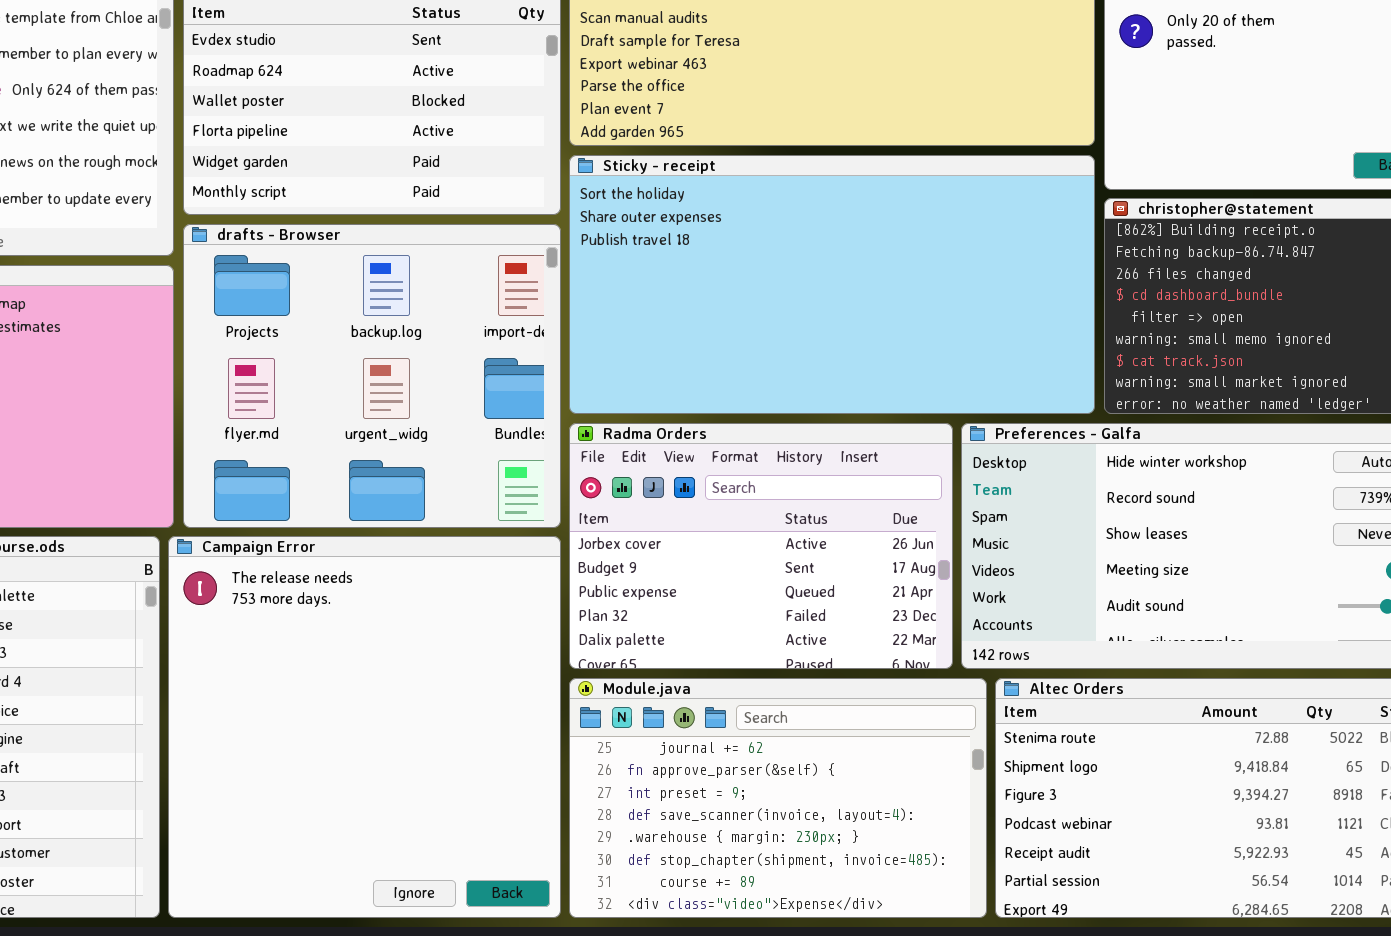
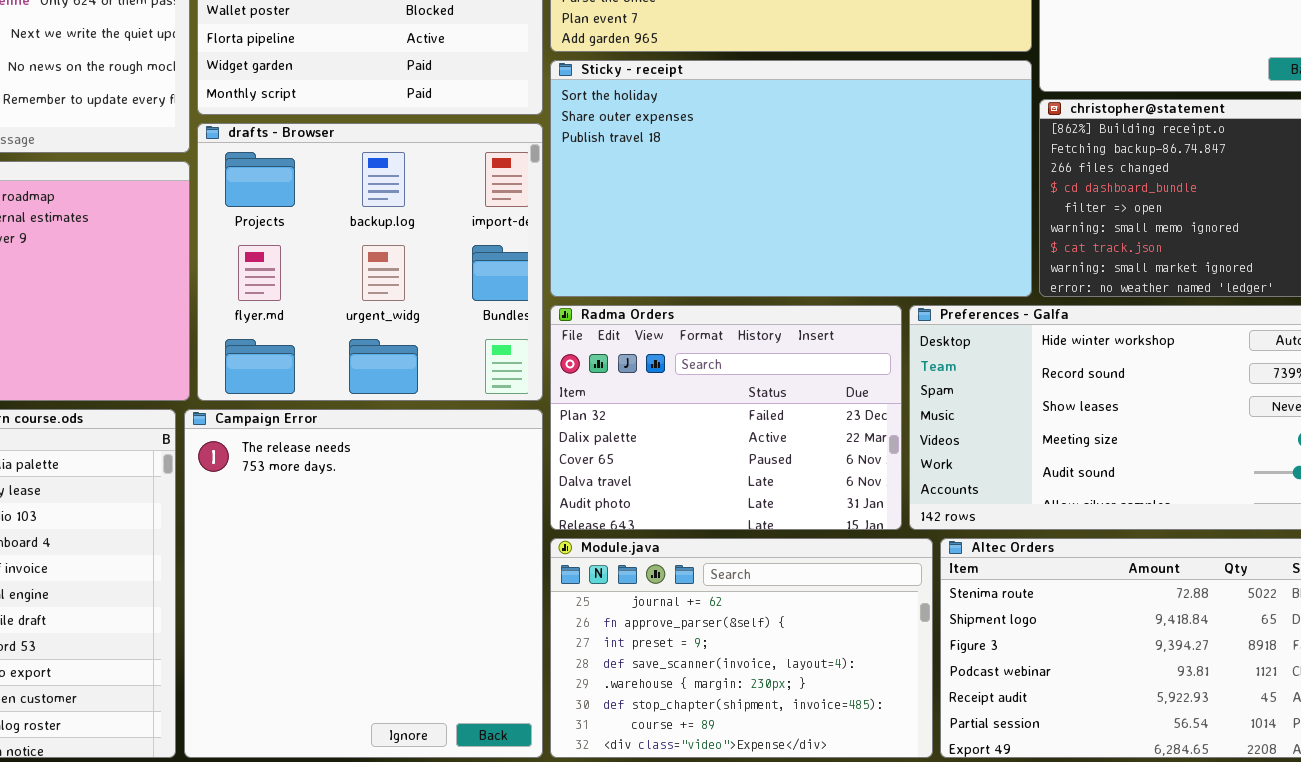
Radma Orders: [569,423,953,669] -> [550,305,902,530], scrolled down 3 rows

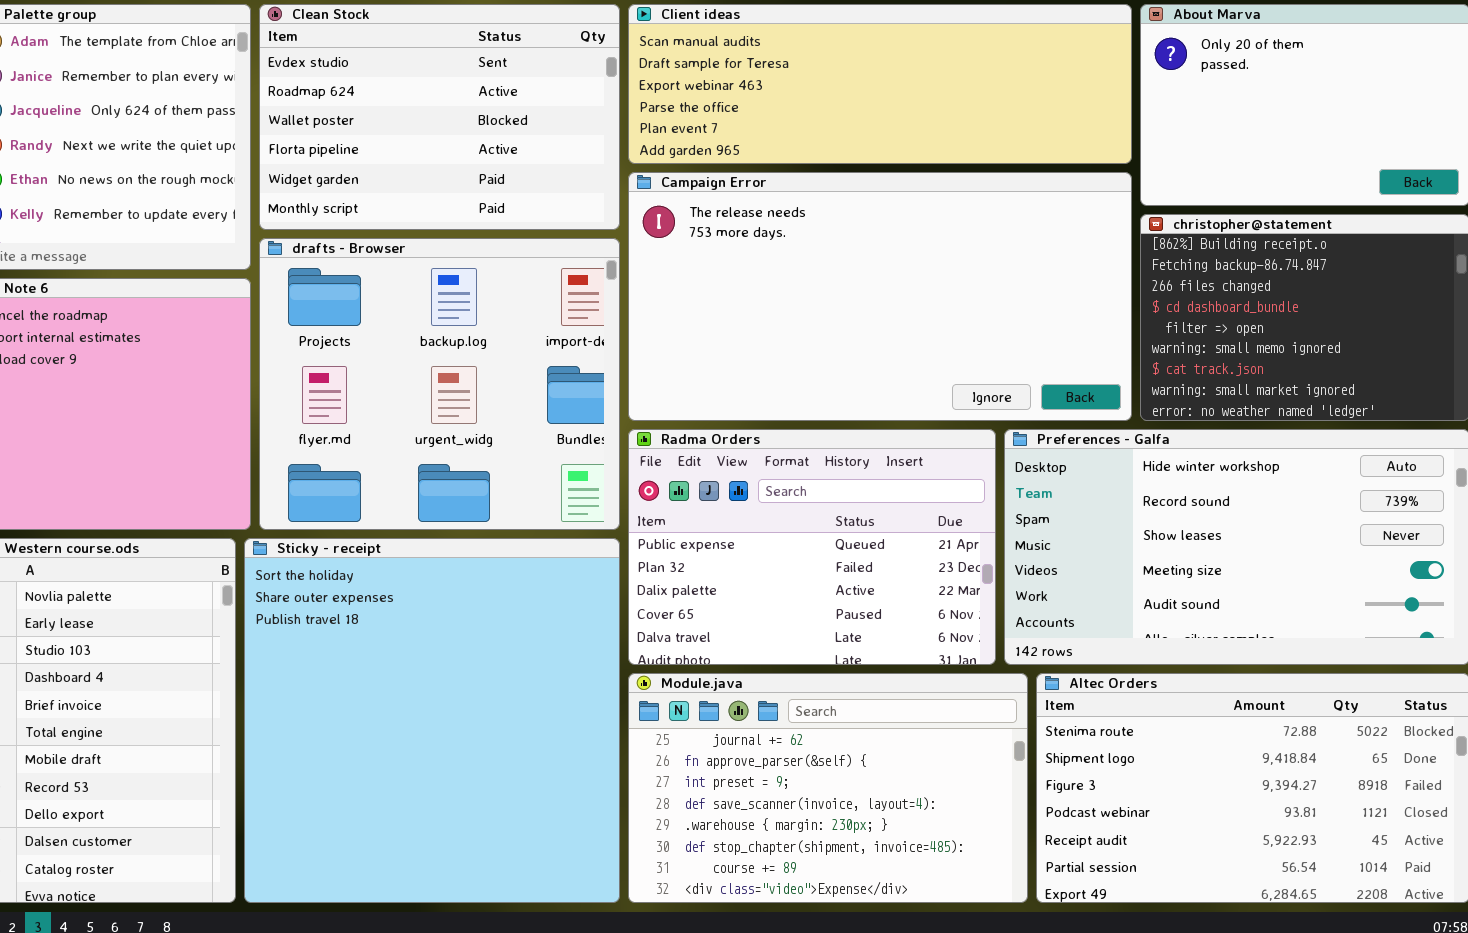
Sticky - receipt: [550,60,1032,297] -> [244,538,620,903], moved, resized
Radma Orders: [550,305,902,530] -> [628,429,996,665], scrolled up 1 row
Campaign Error: [184,409,543,758] -> [628,172,1132,421], moved, resized

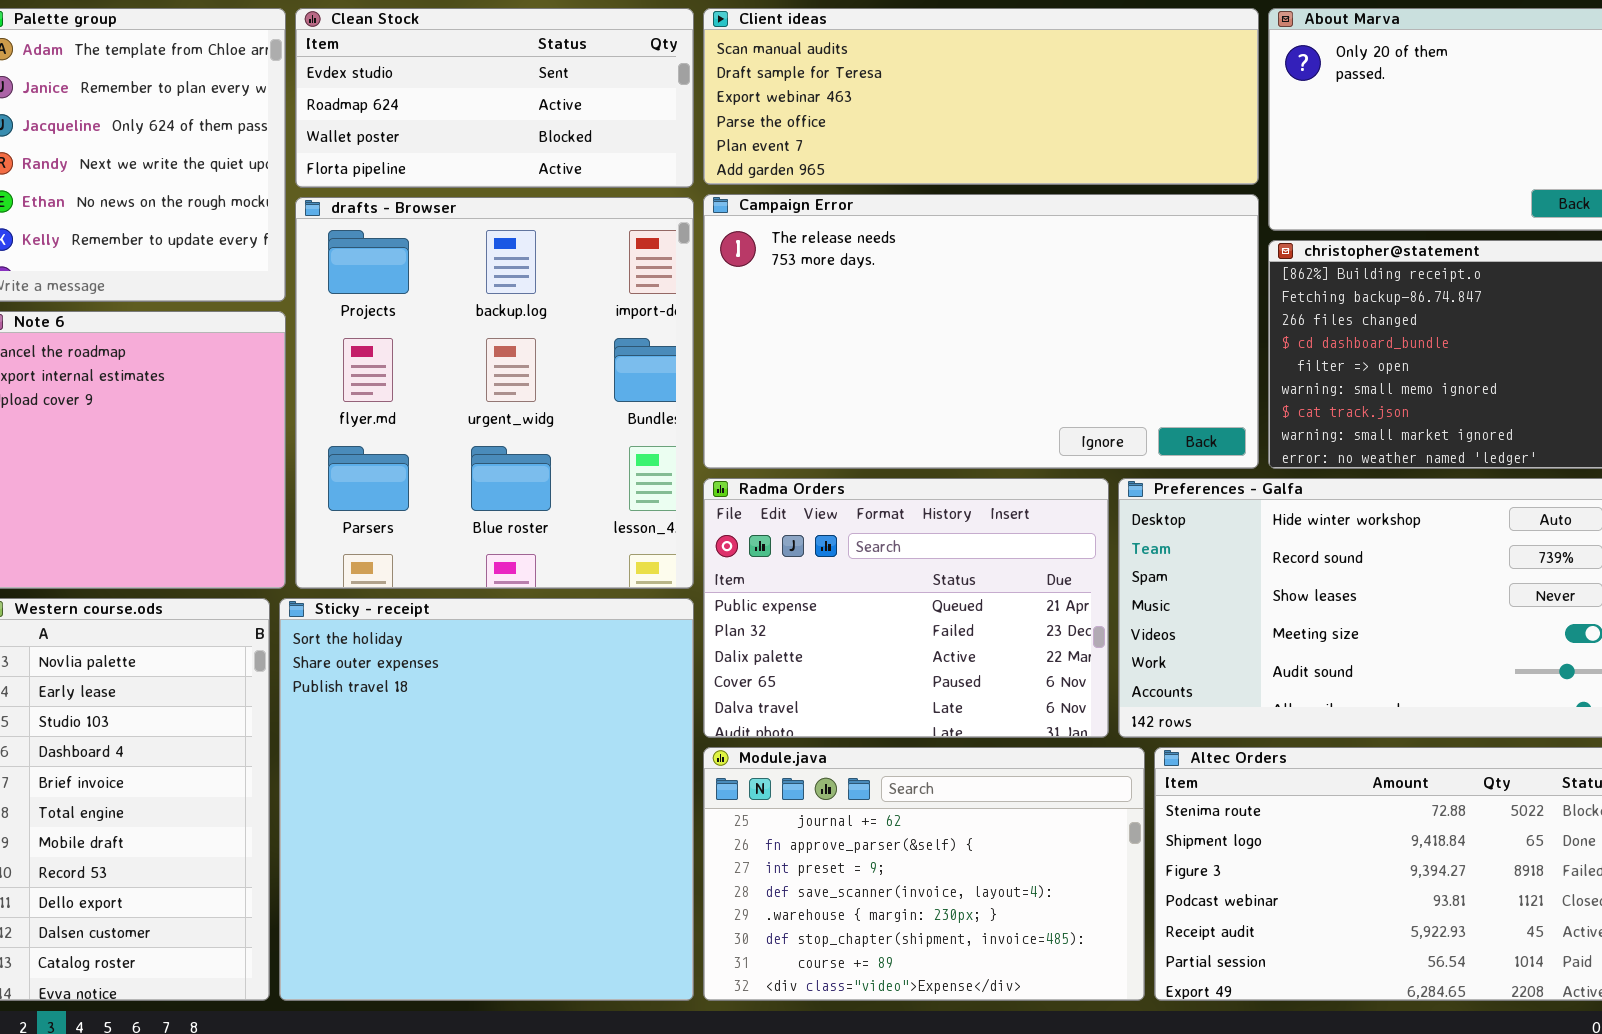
Clean Stock: [259,4,620,230] -> [295,8,694,188], resized
drafts - Browser: [259,238,620,530] -> [295,197,694,589], resized

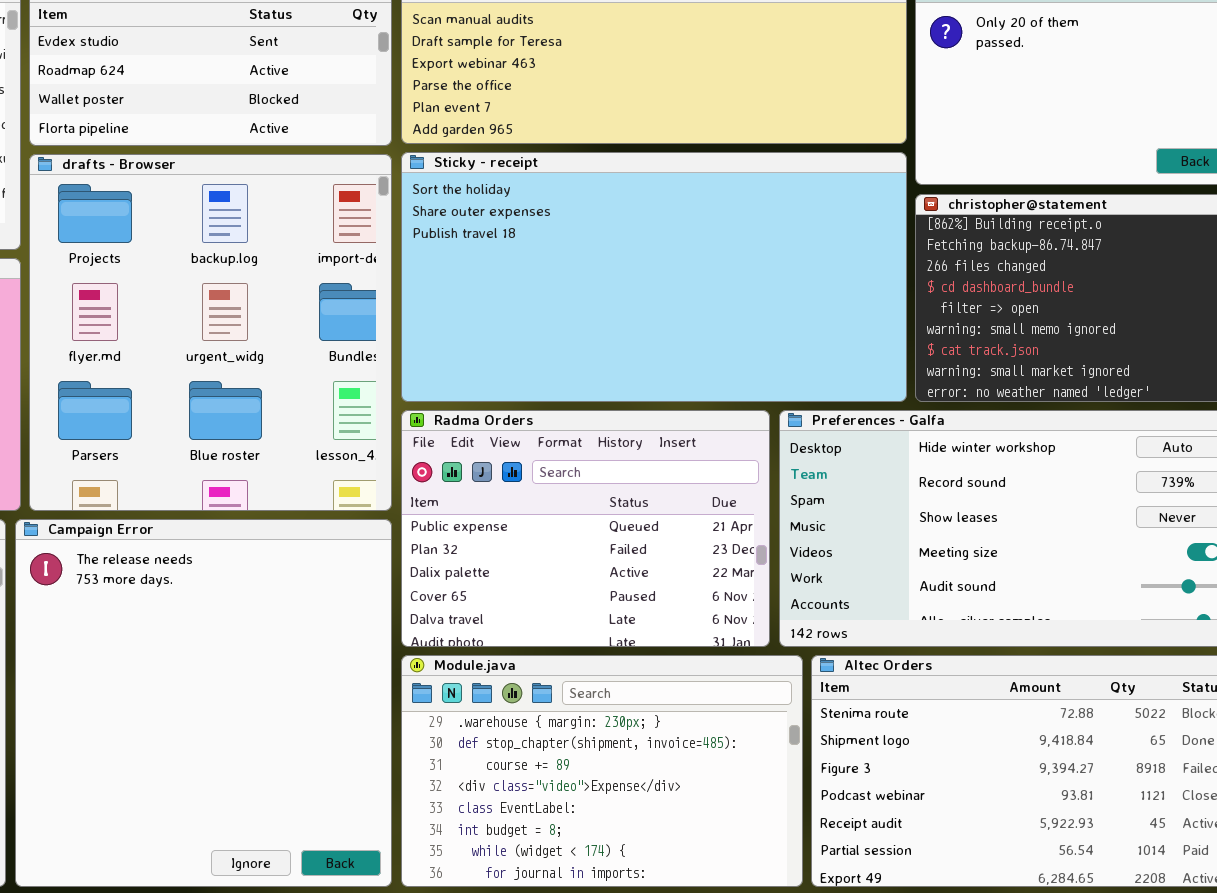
Campaign Error: [703,194,1259,469] -> [15,519,392,887], moved, resized
Sticky - receipt: [279,598,694,1001] -> [401,152,907,402], moved, resized
Module.java: [703,747,1145,1001] -> [401,655,803,887], scrolled down 4 rows

